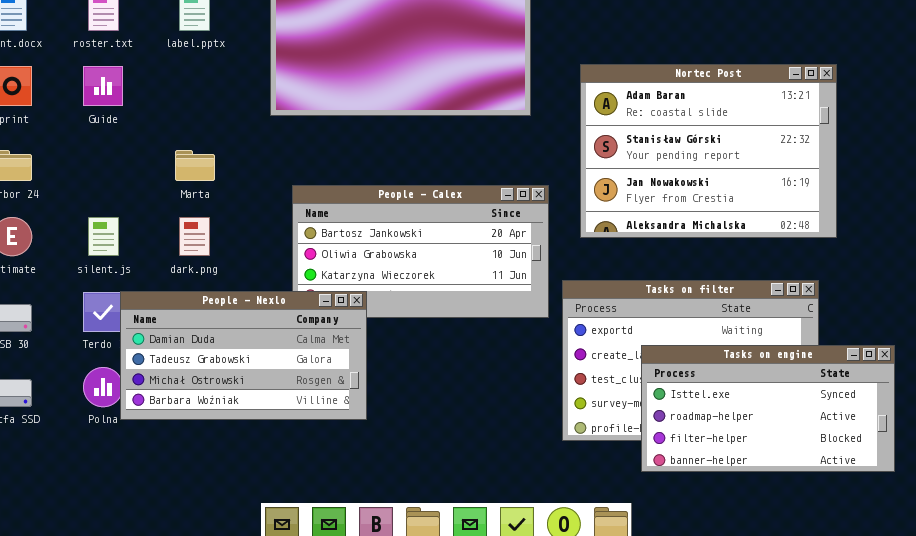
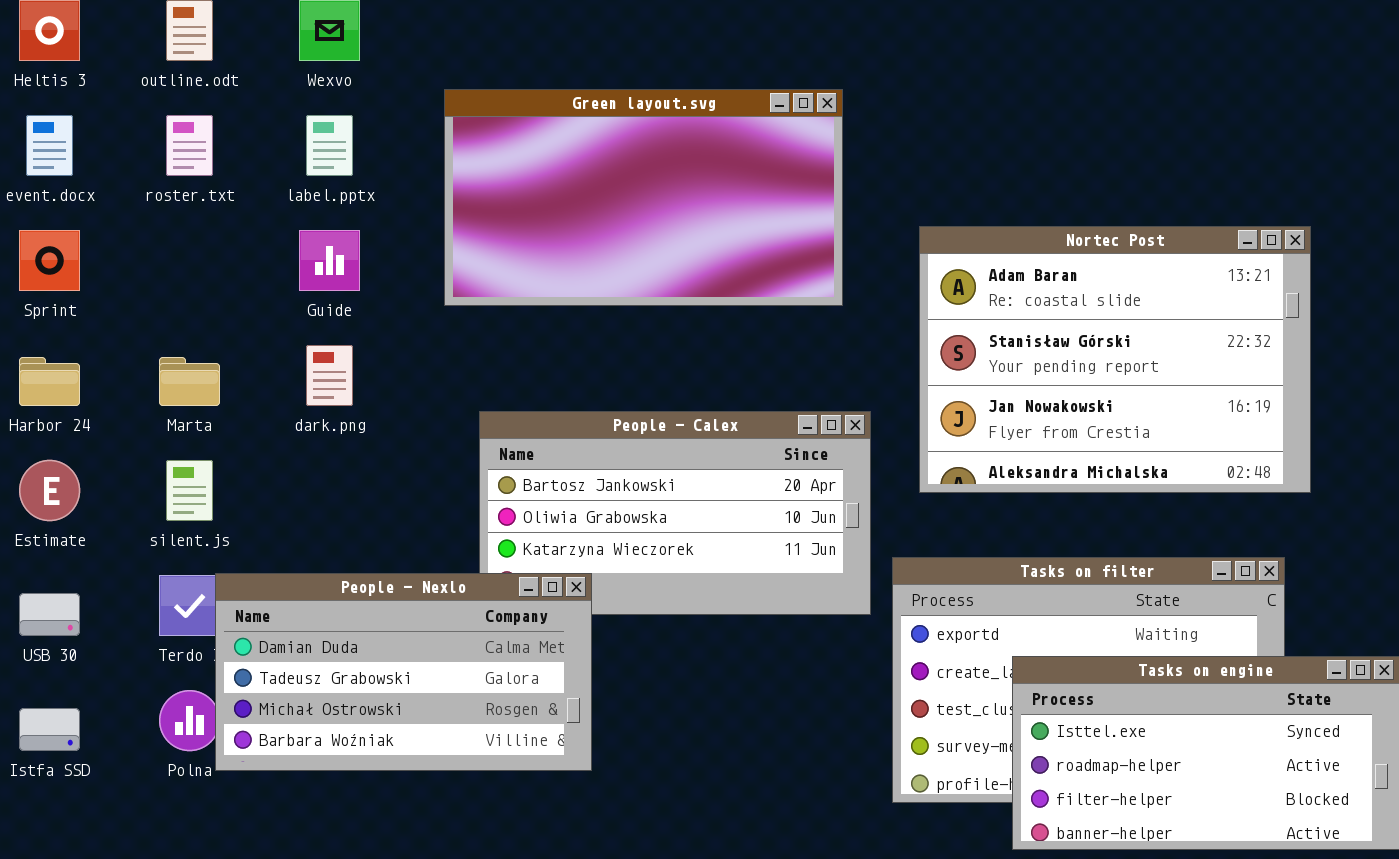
Guide: [83,66,123,106] -> [299,230,360,291], moved
Marta: [175,150,215,181] -> [159,357,220,406], moved
dark.png: [179,217,210,256] -> [306,345,353,406], moved

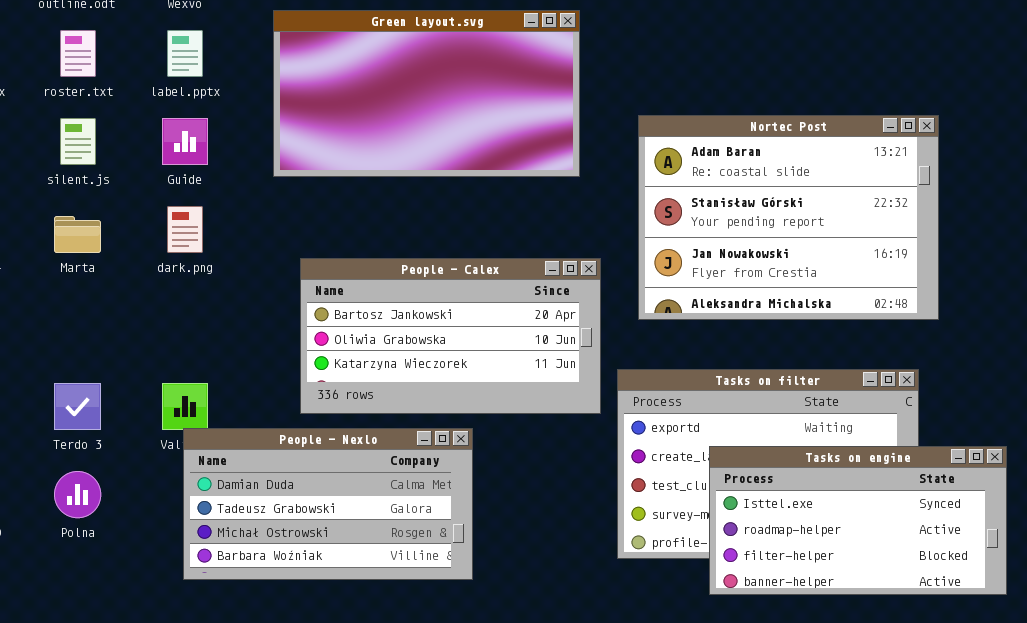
silent.js: [166,460,213,521] -> [60,118,96,165], moved
People - Nexlo: [215,573,592,771] -> [183,428,473,580], moved

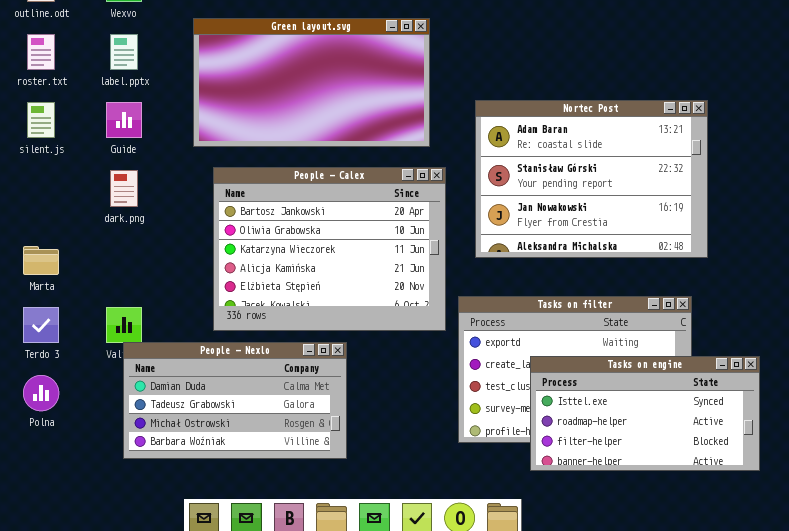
Marta: [54,216,101,253] -> [23,246,59,275], moved
People - Calex: [300,258,601,414] -> [213,167,446,331], resized

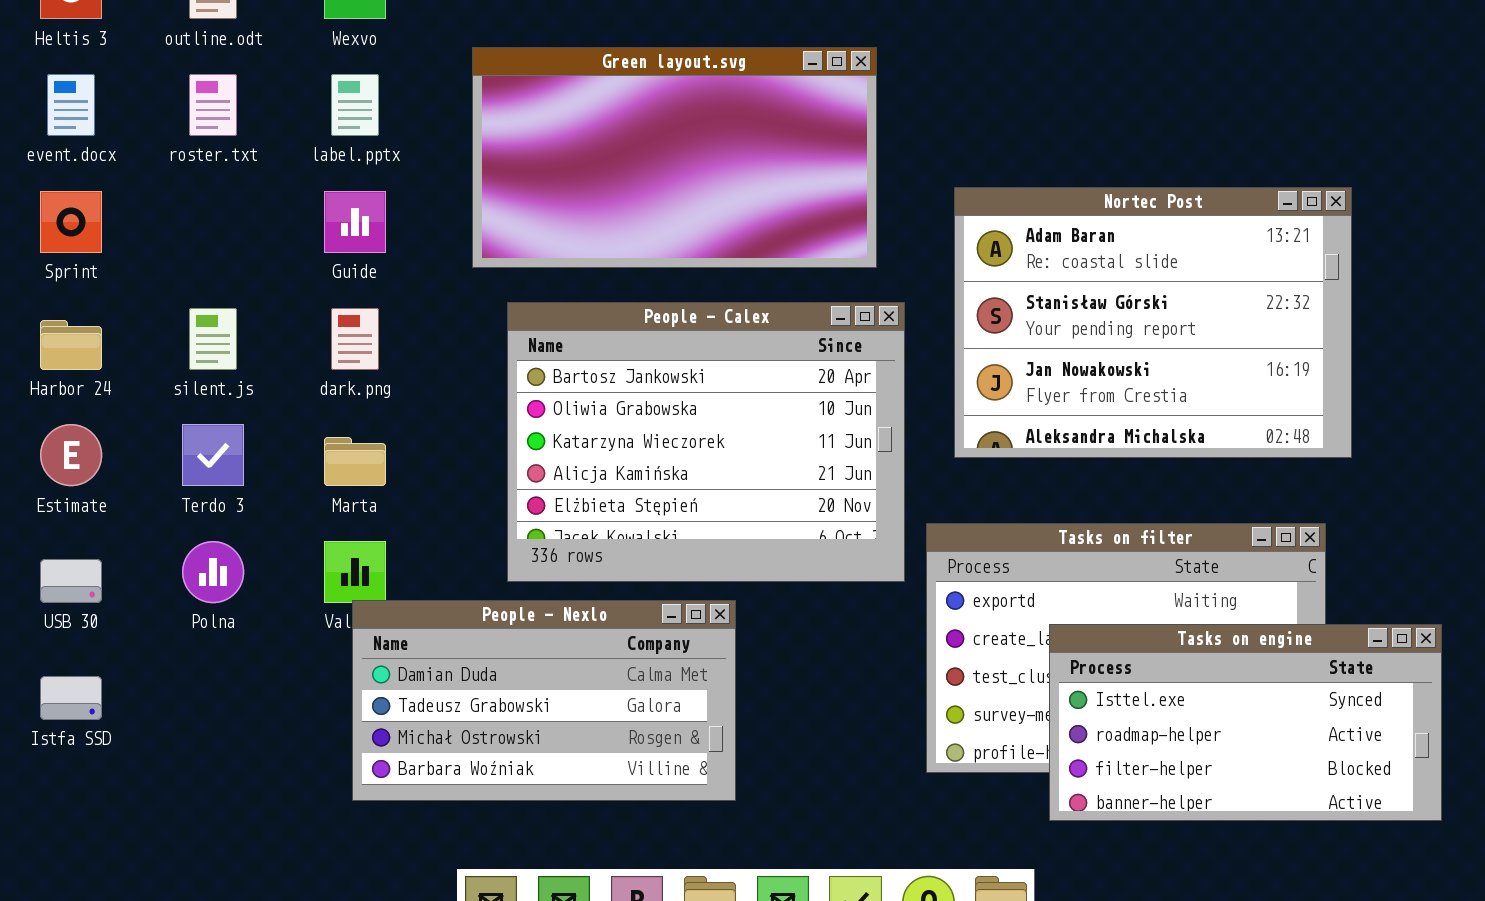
silent.js: [27,102,55,138] -> [189,308,237,370], moved
Marta: [23,246,59,275] -> [324,437,386,486], moved
Terdo 3: [23,307,59,343] -> [182,424,244,486], moved
Polna: [23,375,59,411] -> [182,541,244,603], moved

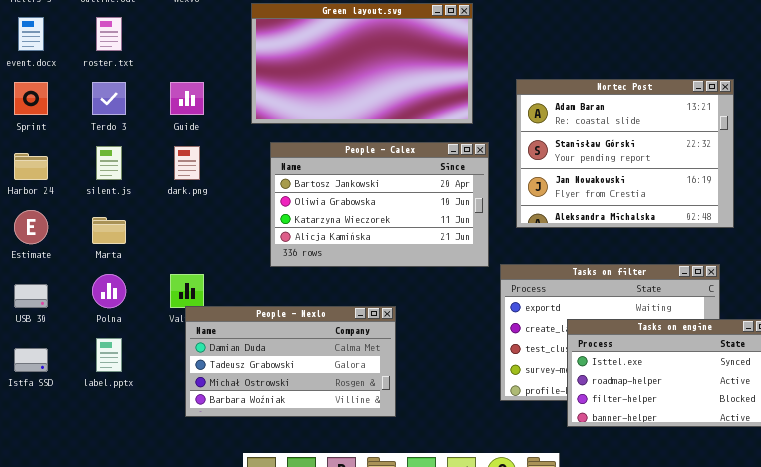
label.pptx: [331,74,379,136] -> [96,338,122,372], moved
People - Calex: [507,302,905,582] -> [270,142,489,267], resized
Terdo 3: [182,424,244,486] -> [92,82,126,115], moved
Marta: [324,437,386,486] -> [92,217,126,244], moved

